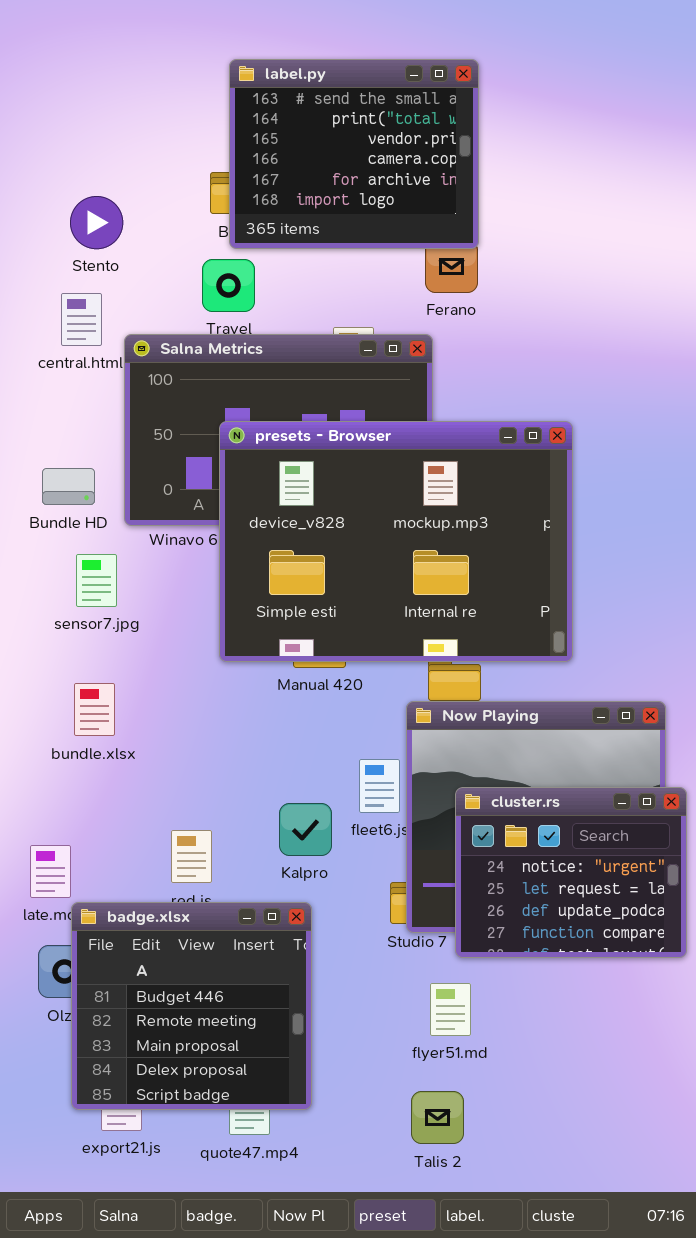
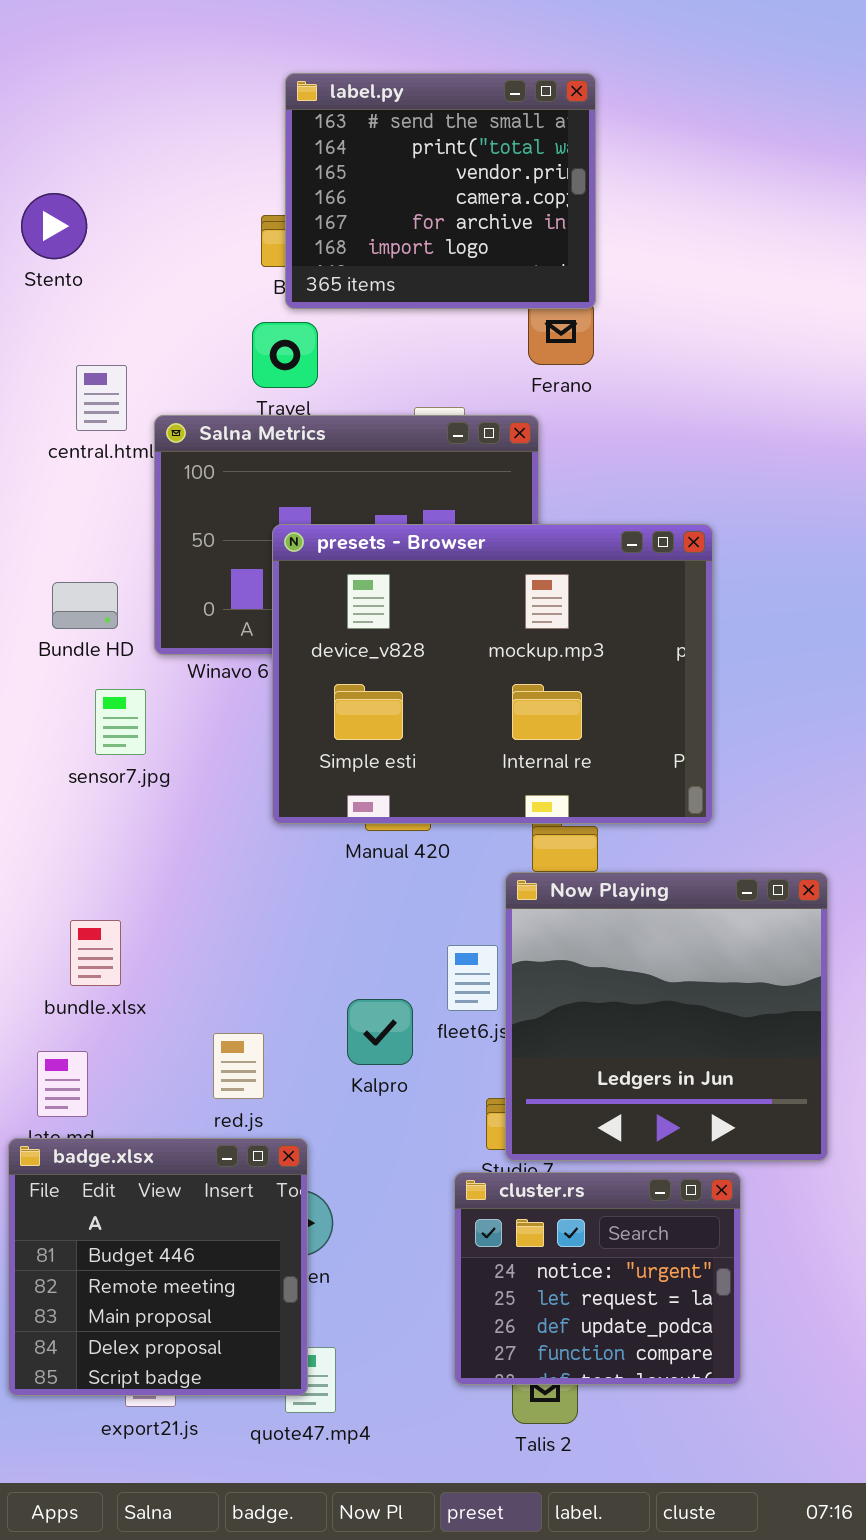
Stento: [70,196,123,249] -> [21,193,87,259], moved
bundle.xlsx: [74,683,115,736] -> [70,920,121,986], moved
cluster.rs: [455,787,687,958] -> [454,1172,741,1385], moved
badge.xlsx: [71,902,312,1110] -> [8,1138,308,1396], moved

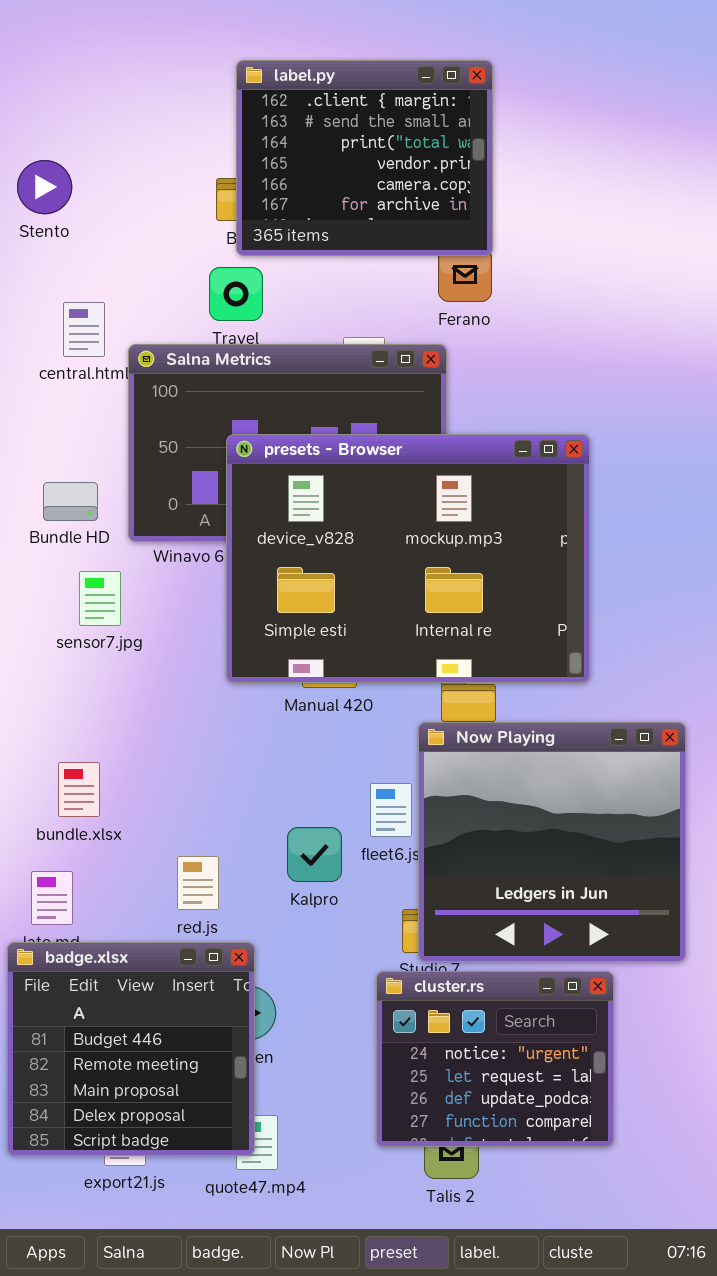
label.py: [285,73,596,309] -> [236,60,493,256], scrolled up 1 row

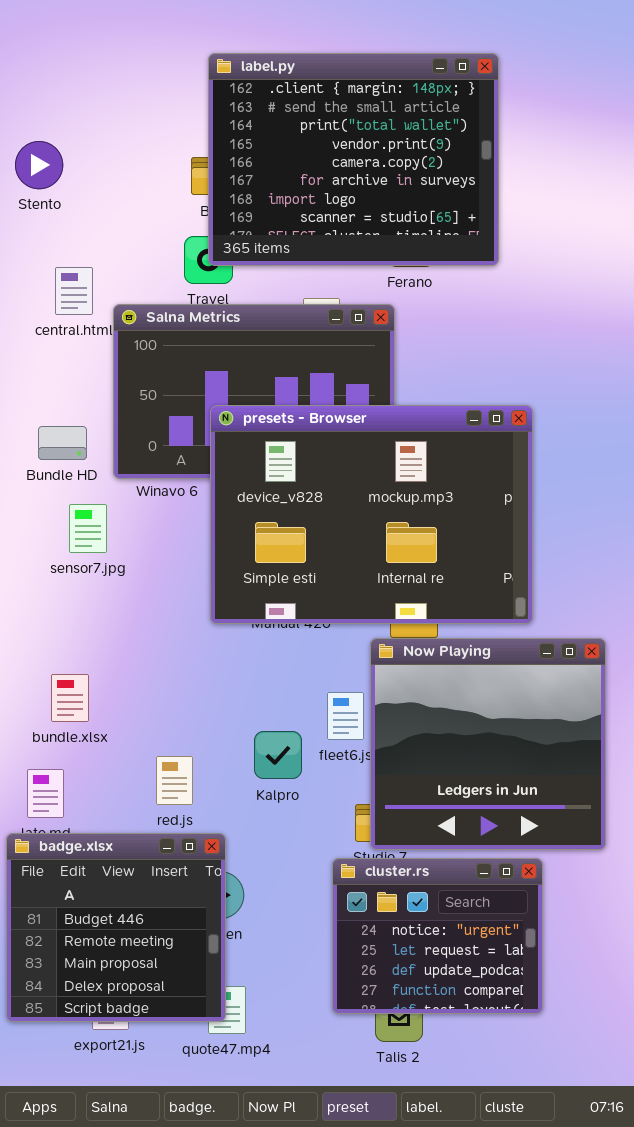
label.py: [236,60,493,256] -> [208,53,499,266], resized
presets - Browser: [226,434,590,683] -> [210,405,533,624], moved

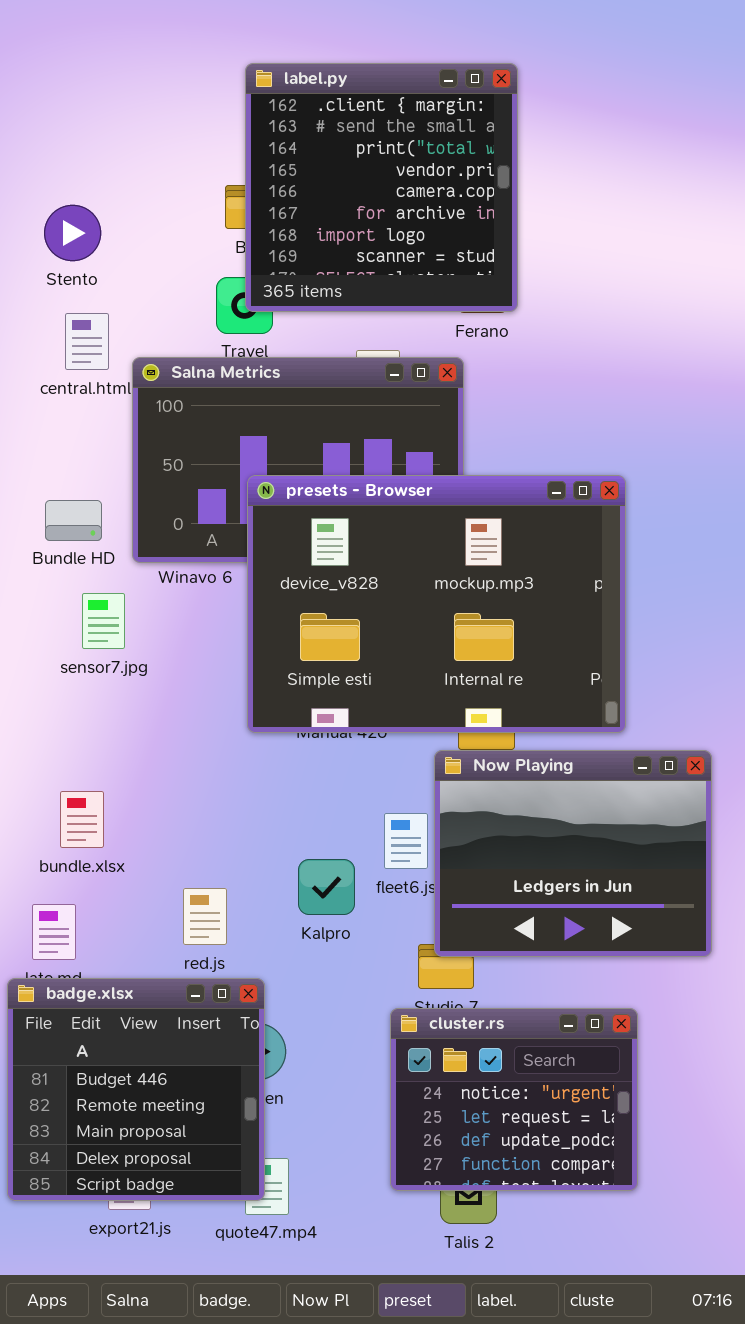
label.py: [208,53,499,266] -> [245,63,518,312], resized
Stento: [15,141,63,189] -> [44,205,101,261], moved
Now Playing: [370,638,606,850] -> [434,750,712,957], resized

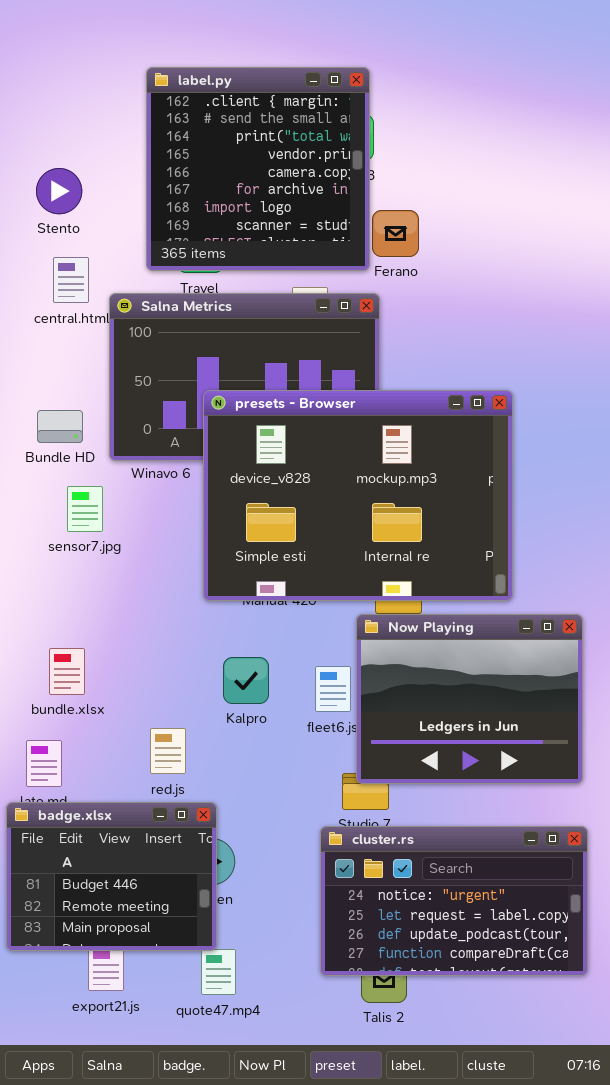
label.py: [245,63,518,312] -> [146,67,370,271], moved
Kalpro: [298,859,355,915] -> [223,657,269,704], moved
badge.xlsx: [7,978,265,1201] -> [6,802,217,951], resized
cluster.rs: [390,1008,638,1191] -> [320,826,588,976], resized

